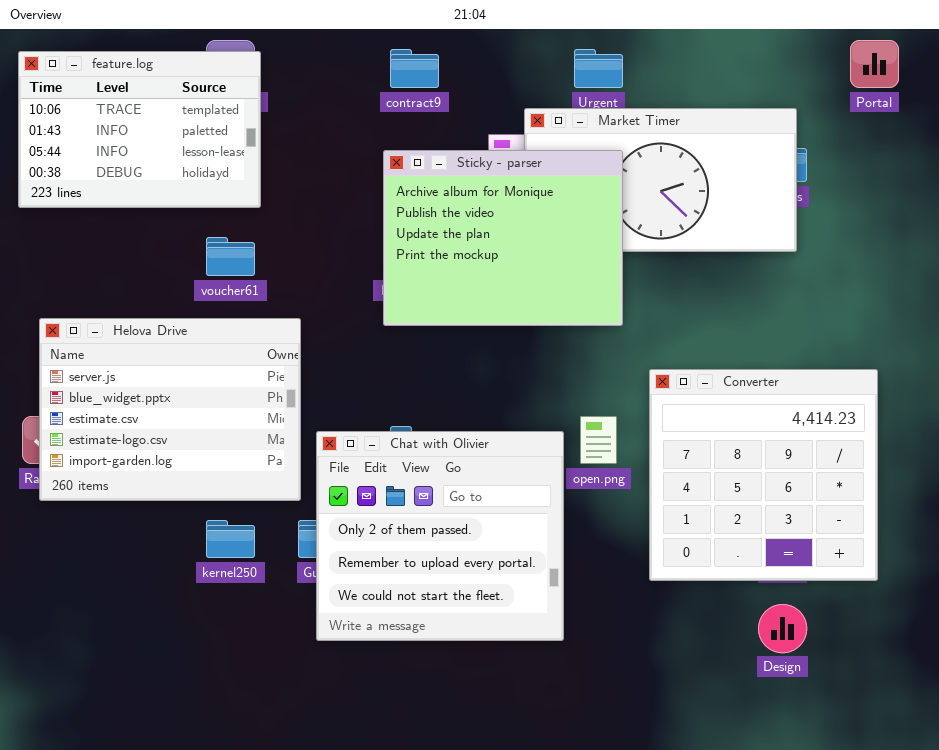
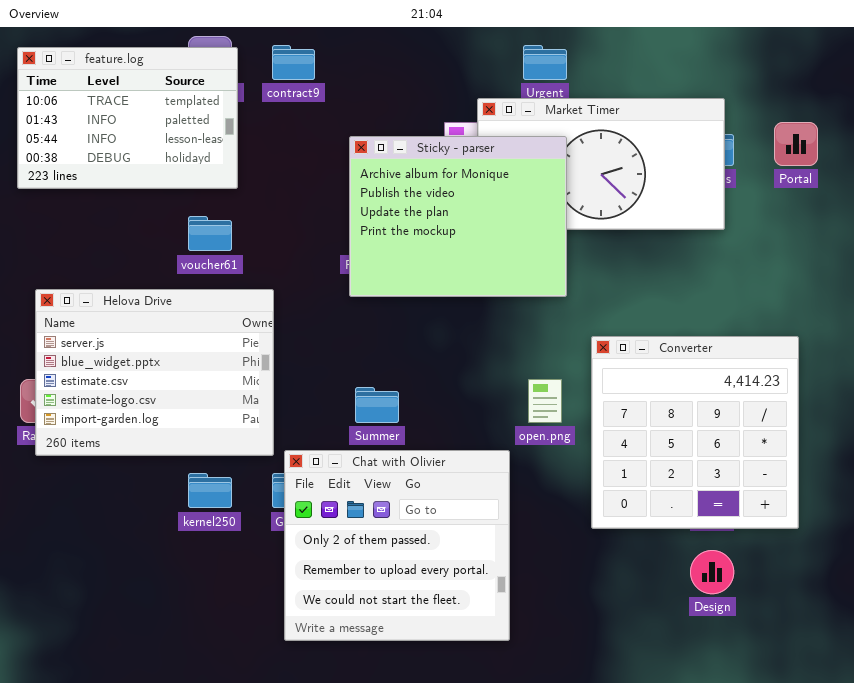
Portal: [850,40,899,88] -> [774,122,818,166], moved
contract9: [390,49,439,88] -> [272,45,315,80], moved
Chat with Olivier: [316,431,564,641] -> [284,450,510,641], moved

